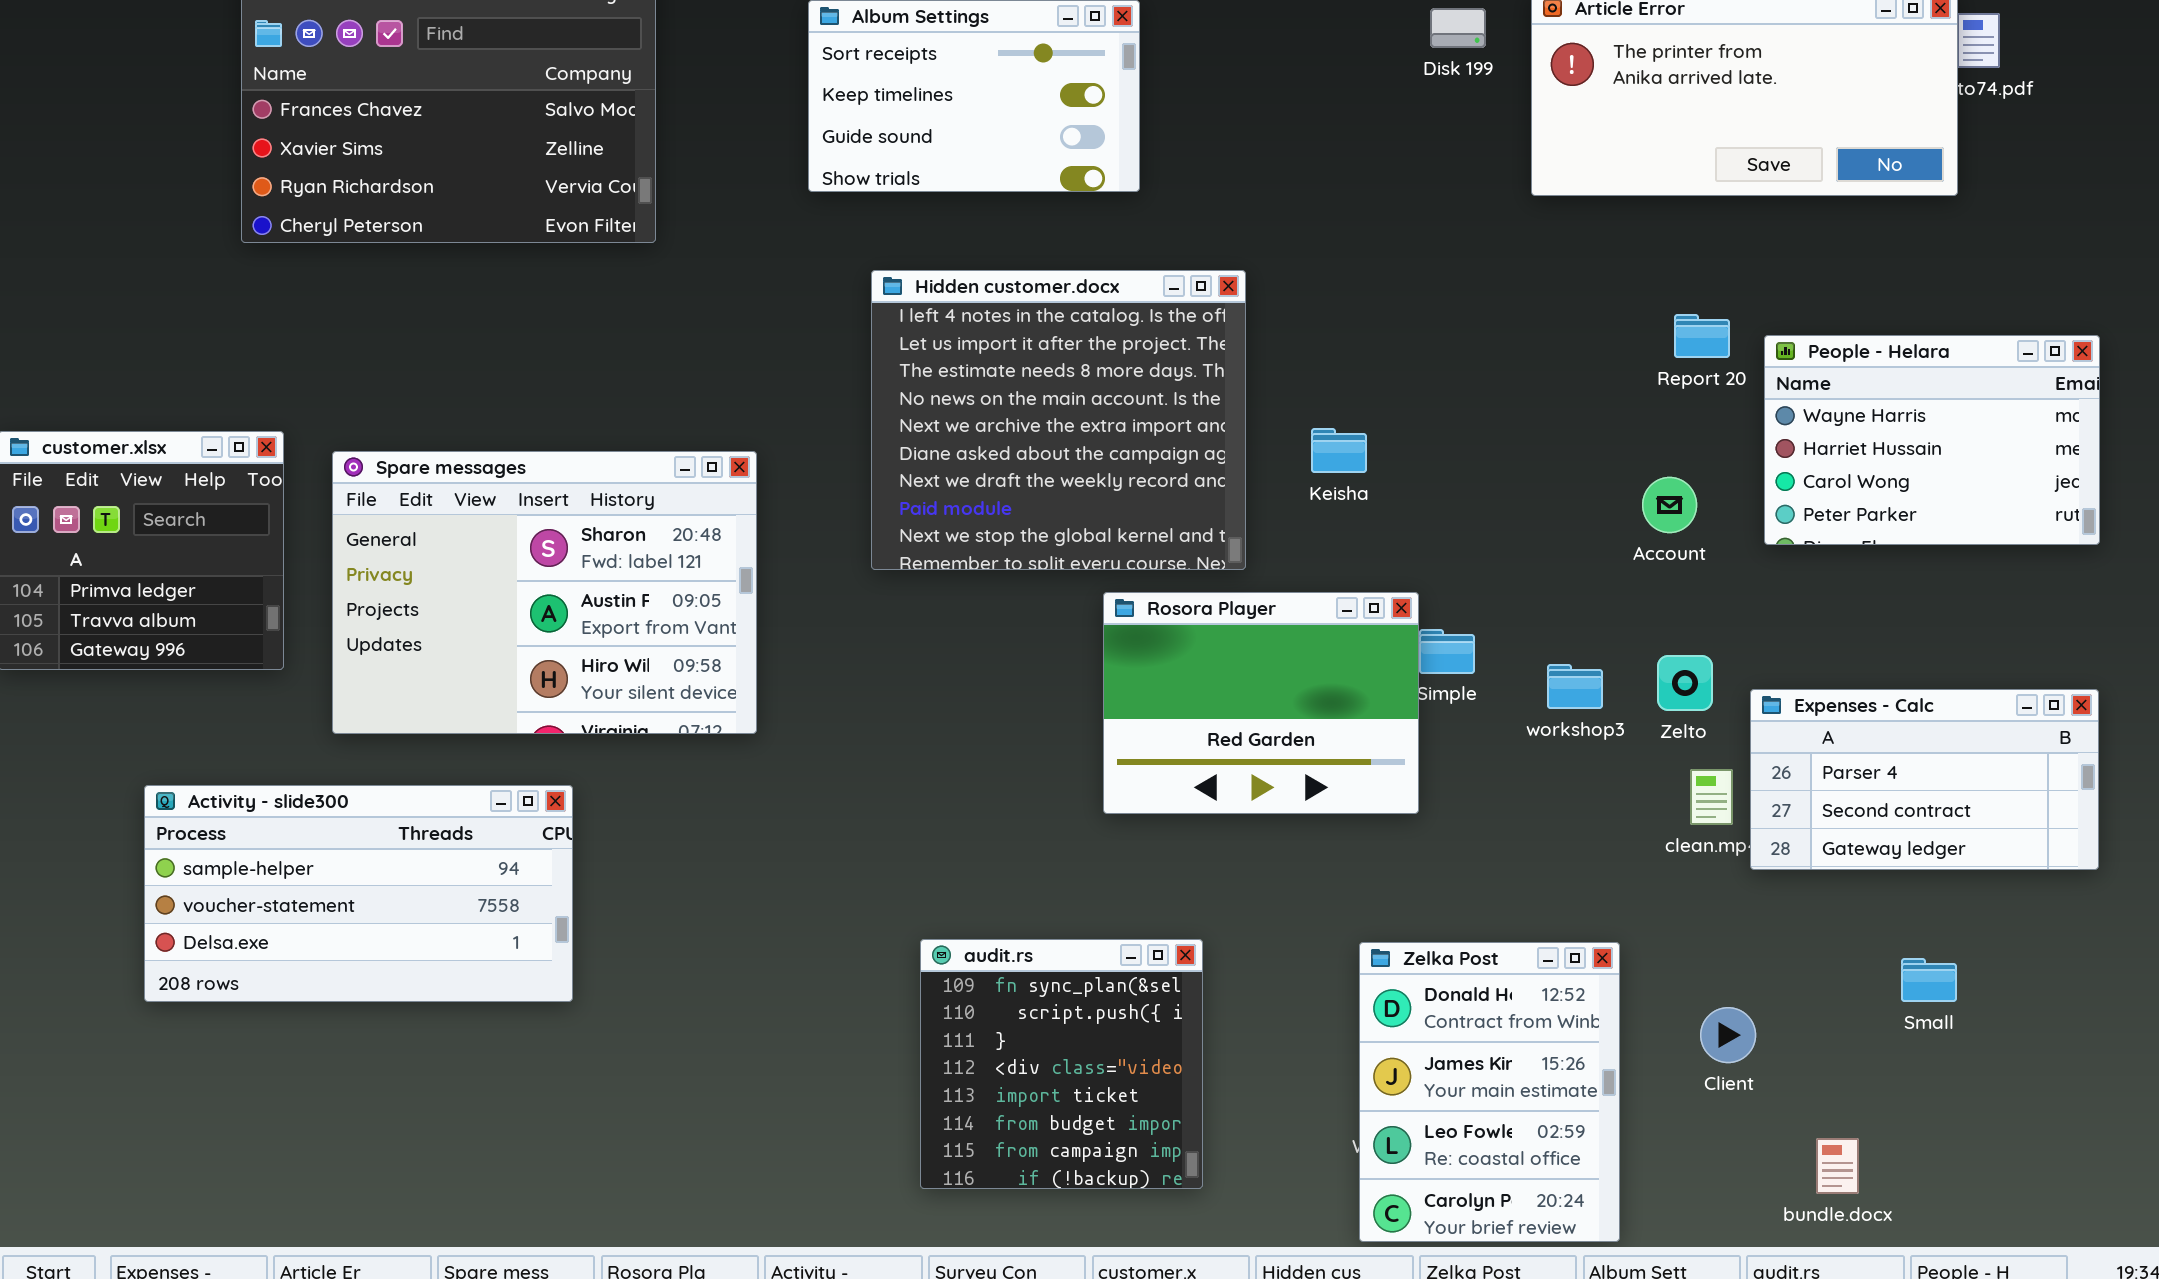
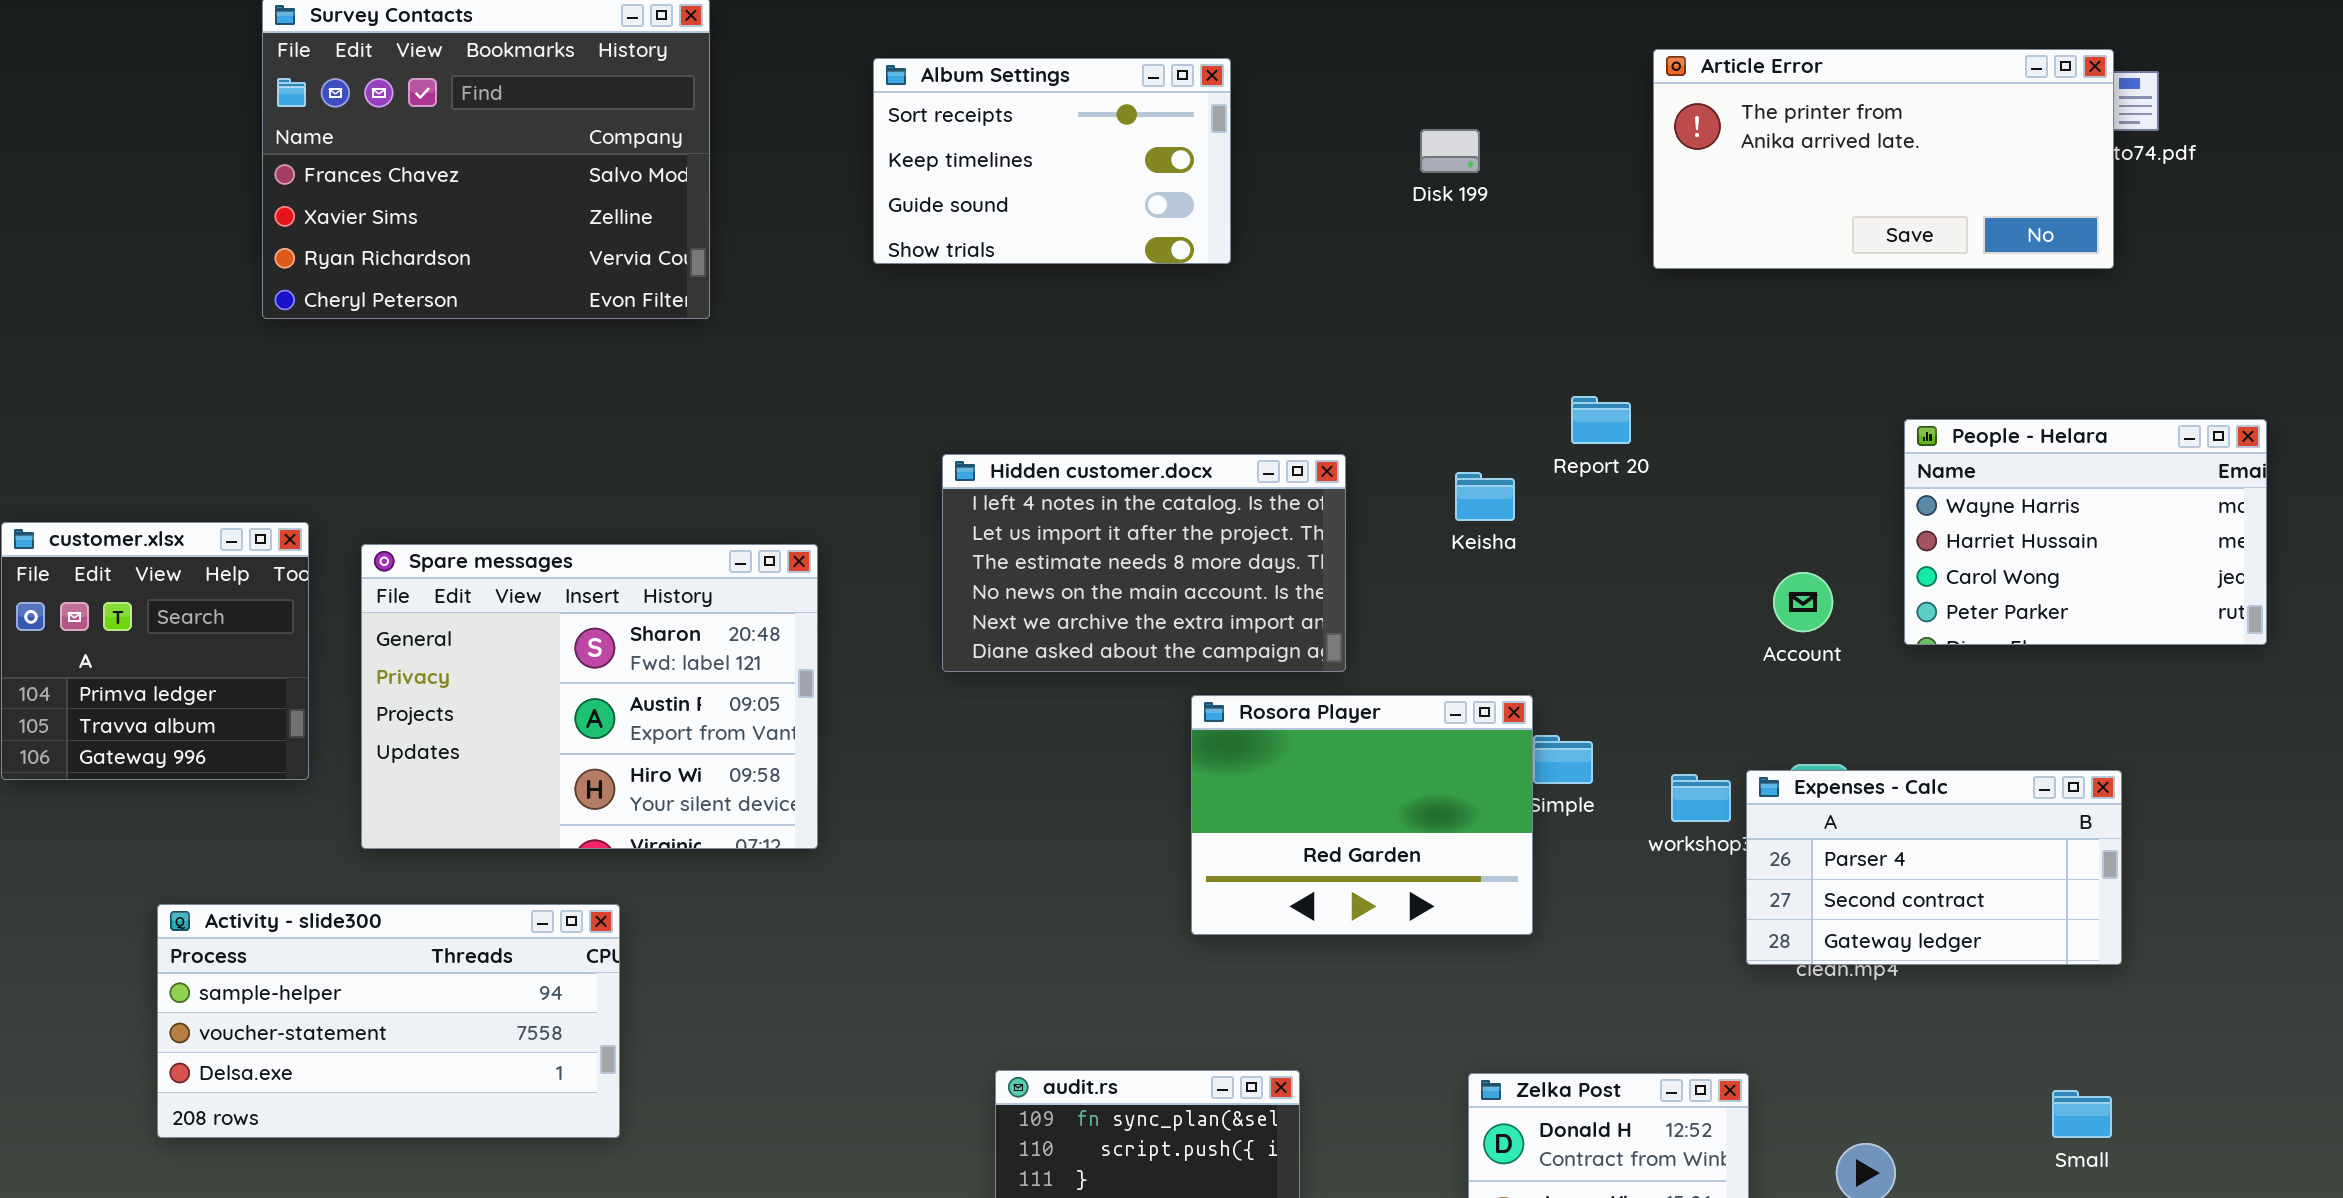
Disk 199: [1430,8,1486,48] -> [1420,129,1480,173], moved
Hidden customer.docx: [871,270,1246,570] -> [942,454,1346,672], resized
Report 20: [1674,314,1730,358] -> [1571,396,1631,444], moved
Keisha: [1311,428,1367,473] -> [1455,472,1515,521], moved
Expenses - Calc: [1750,689,2099,870] -> [1746,770,2122,965], moved

